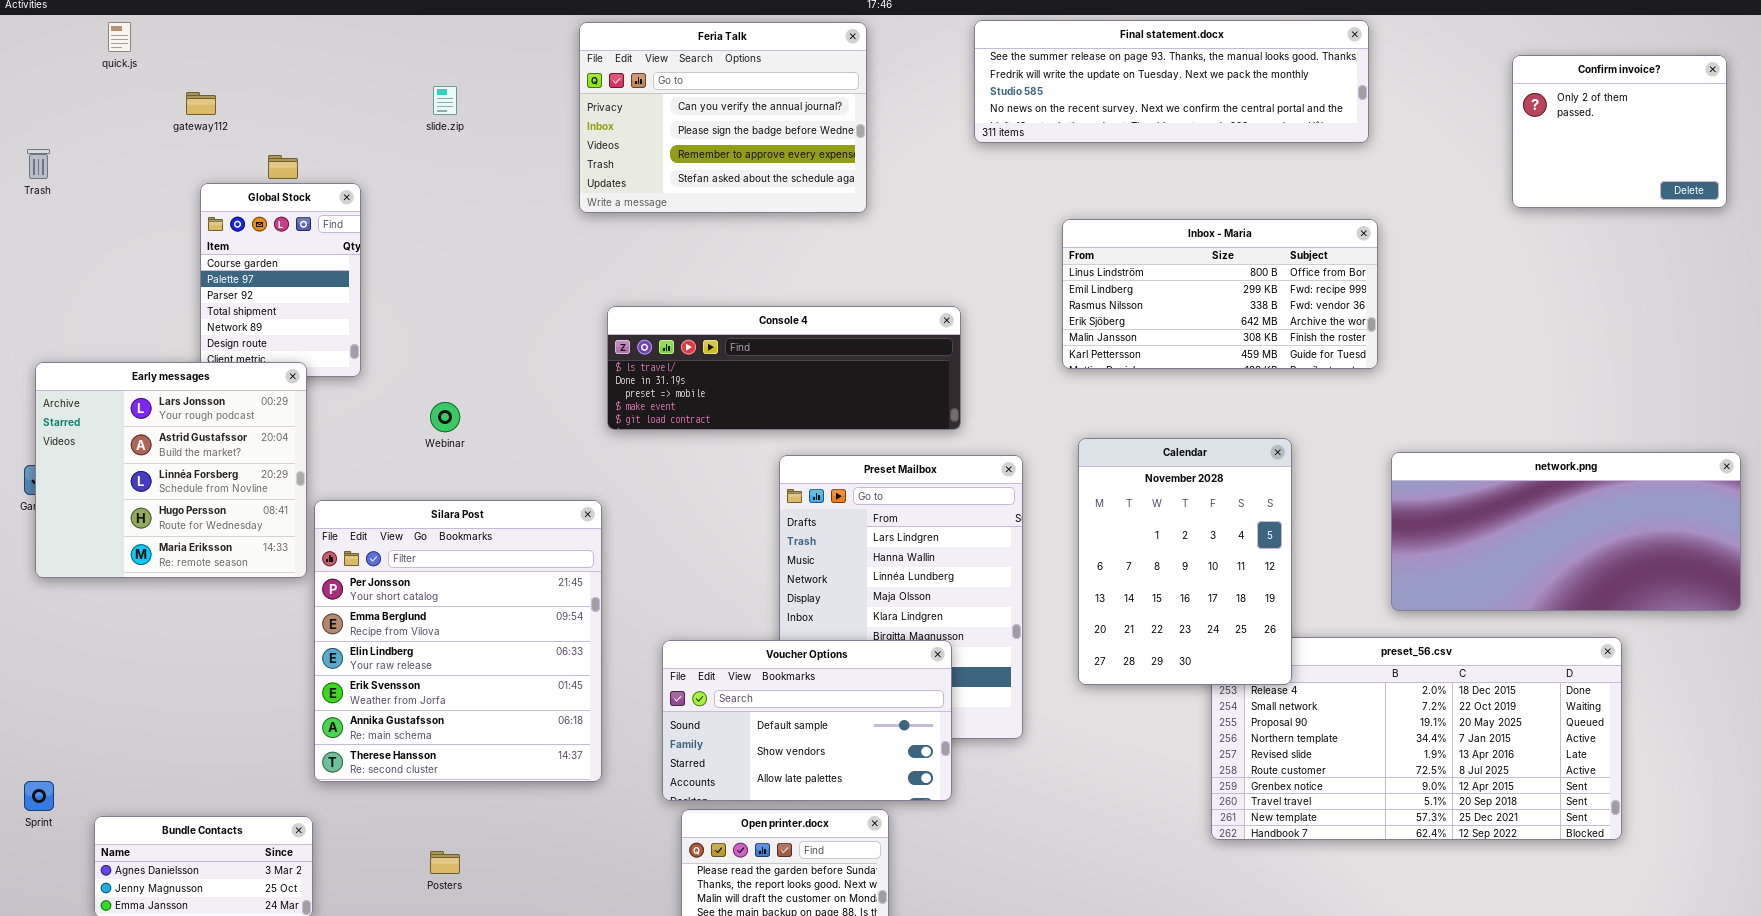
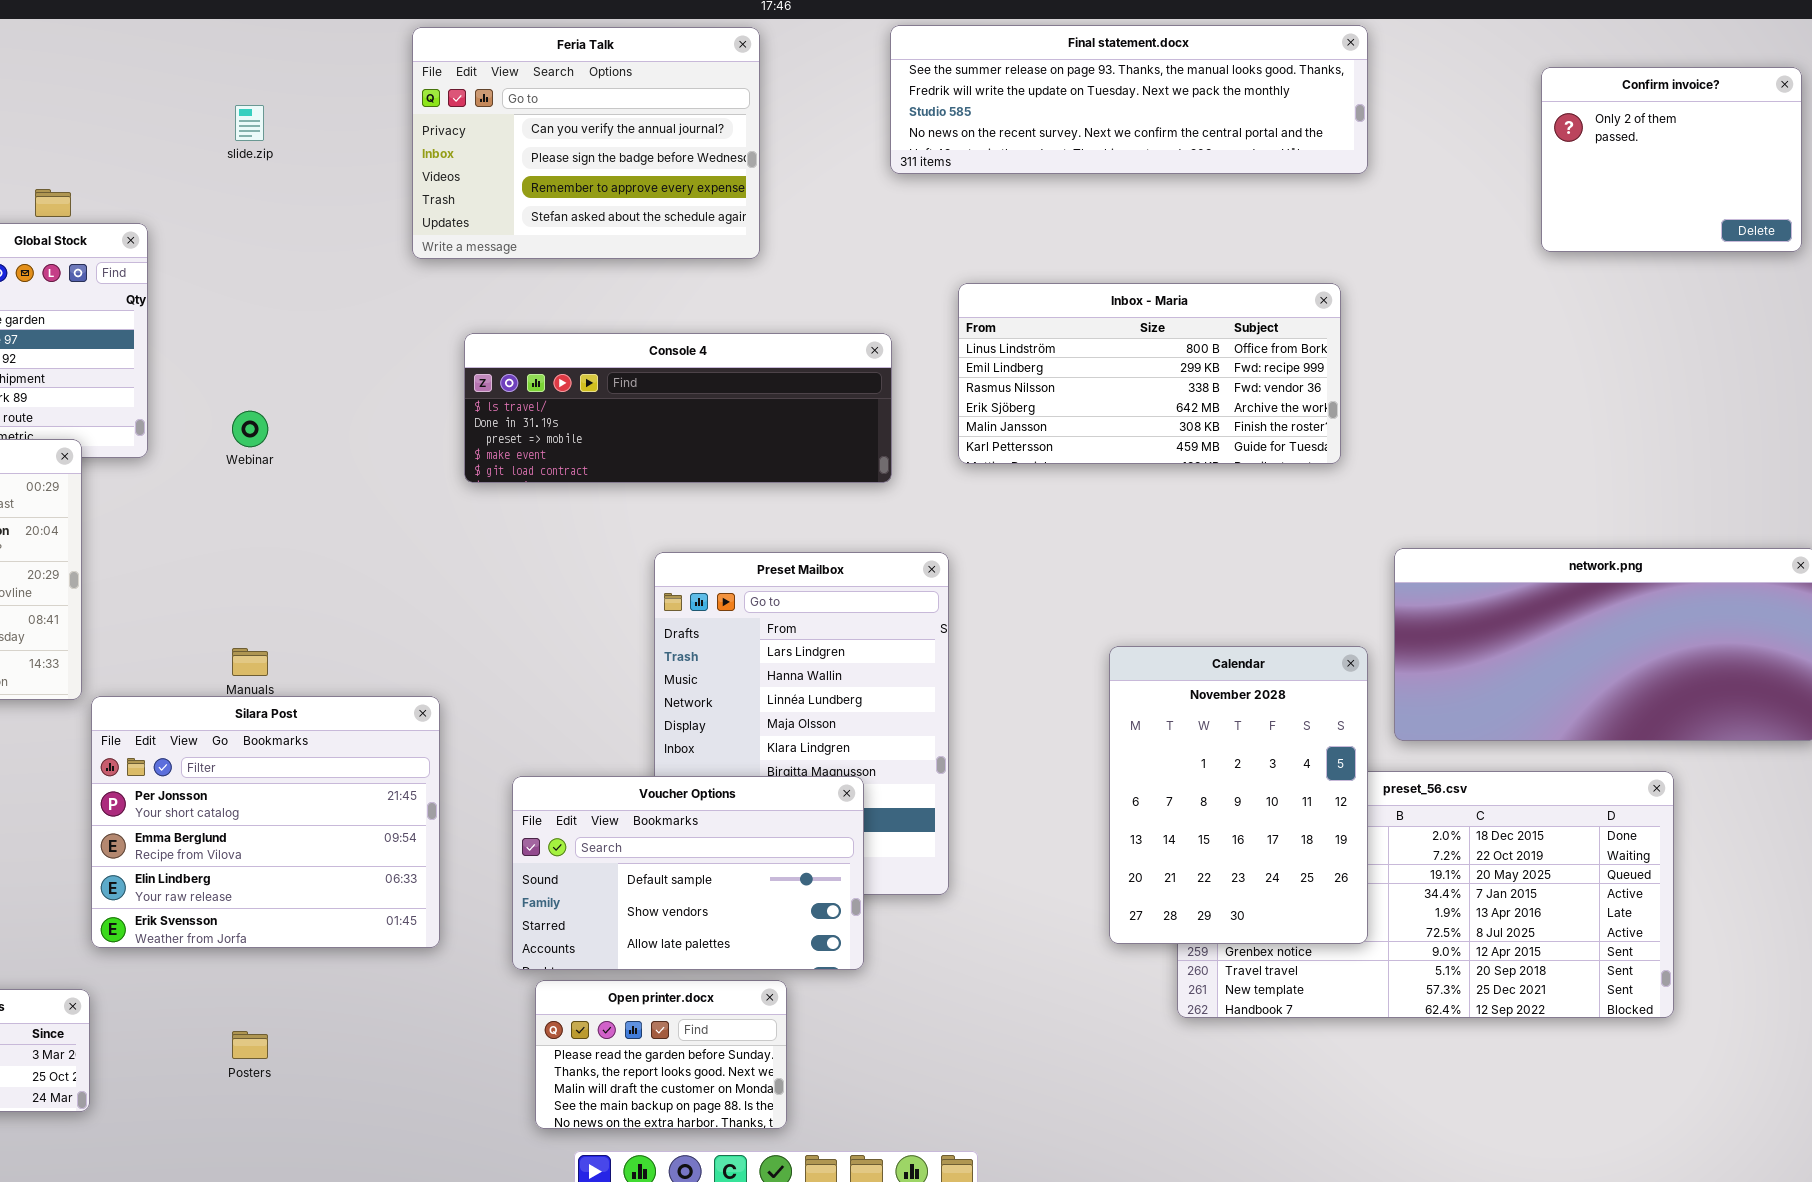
Inbox - Maria: [1062,219,1378,369] -> [958,283,1341,464], moved
Console 4: [607,306,961,430] -> [464,333,892,483], moved
Webinar: [430,402,460,432] -> [232,411,268,447], moved
Calendar: [1078,438,1292,685] -> [1109,646,1368,944], moved
Silara Post: [314,500,602,782] -> [91,696,440,948], resized

